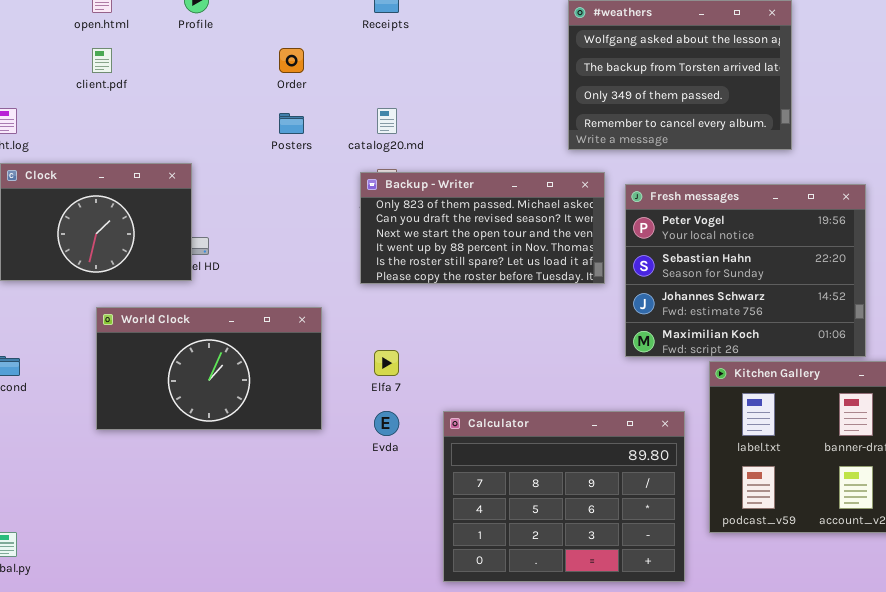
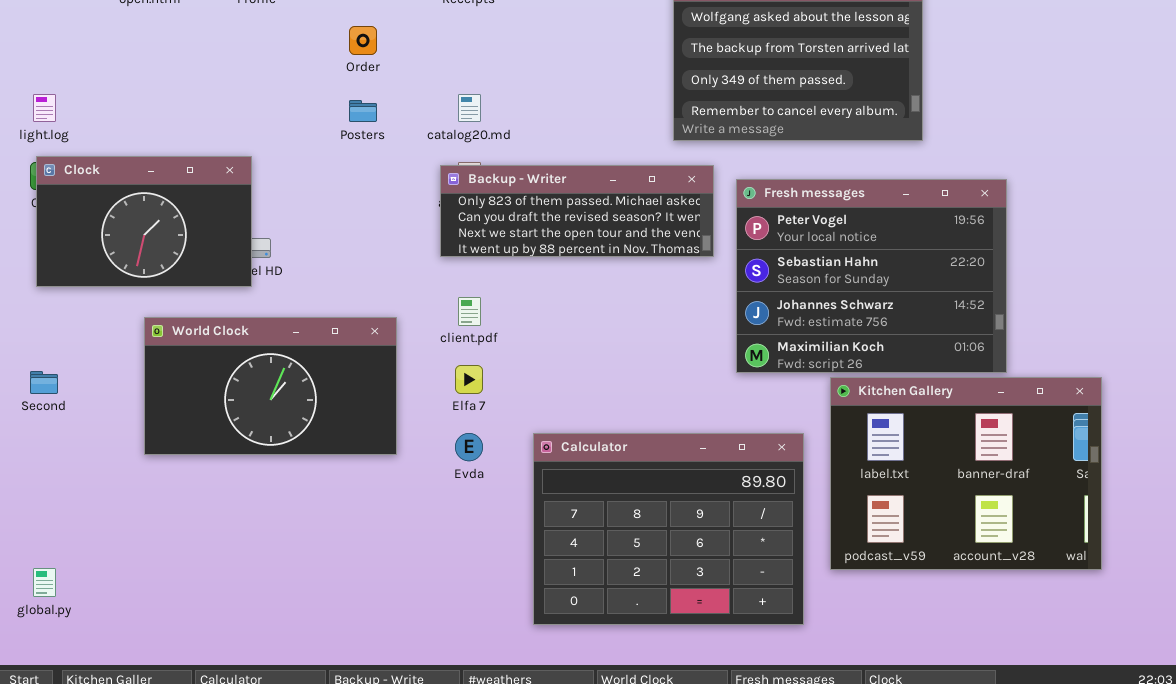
client.pdf: [92,48,112,73] -> [458,297,481,326], moved
Backup - Writer: [360,172,605,284] -> [440,165,714,257], resized

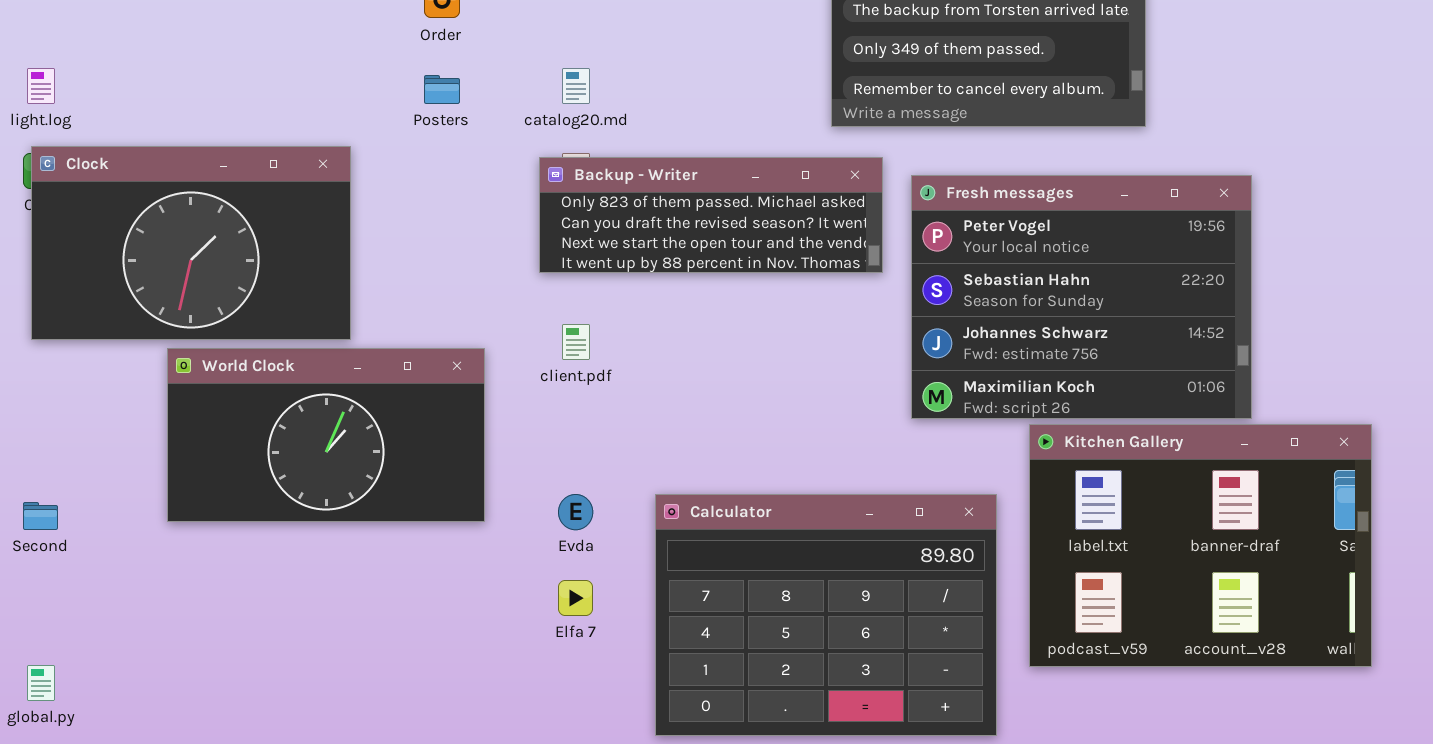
Clock: [36,156,252,287] -> [31,146,351,340], resized
Elfa 7: [455,365,483,394] -> [558,580,593,616], moved
Second: [30,371,58,394] -> [23,502,58,530], moved

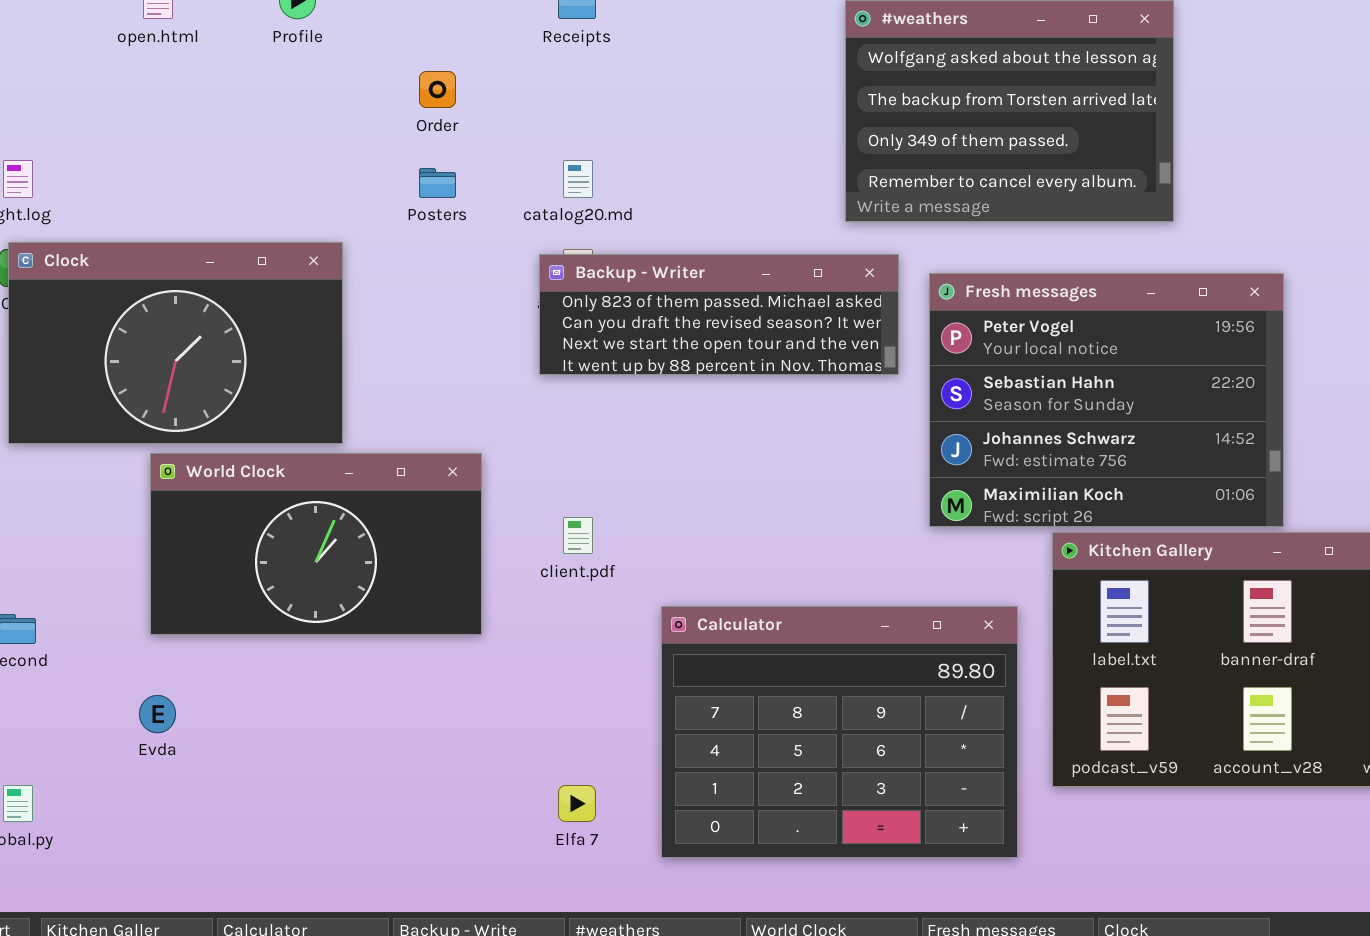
client.pdf: [562,324,590,360] -> [563,517,593,554], moved
Evda: [558,494,593,530] -> [139,695,176,733], moved
Elfa 7: [558,580,593,616] -> [558,785,596,822], moved

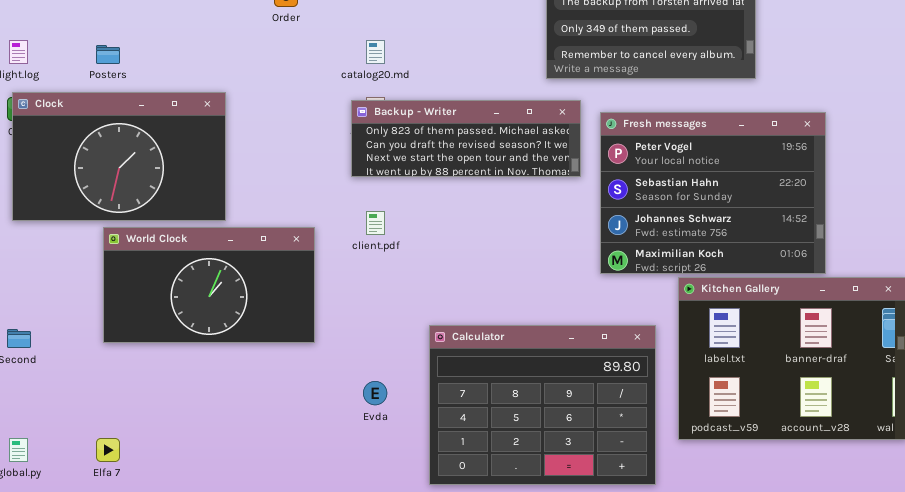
Posters: [419,168,456,198] -> [96,45,120,64], moved
client.pdf: [563,517,593,554] -> [366,211,385,235], moved
Evda: [139,695,176,733] -> [363,381,387,405], moved
Elfa 7: [558,785,596,822] -> [96,438,120,462], moved

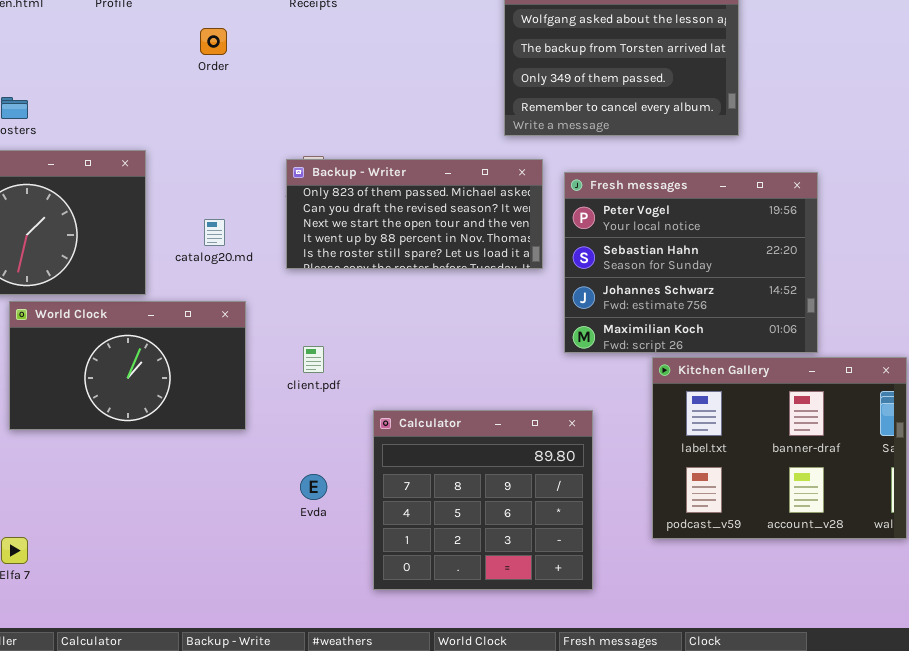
catalog20.md: [366,40,385,64] -> [204,219,225,246], moved
Backup - Writer: [351,100,581,177] -> [286,159,543,269], resized
client.pdf: [366,211,385,235] -> [303,346,324,373], moved
Calculator: [429,325,656,485] -> [373,410,593,590], resized

